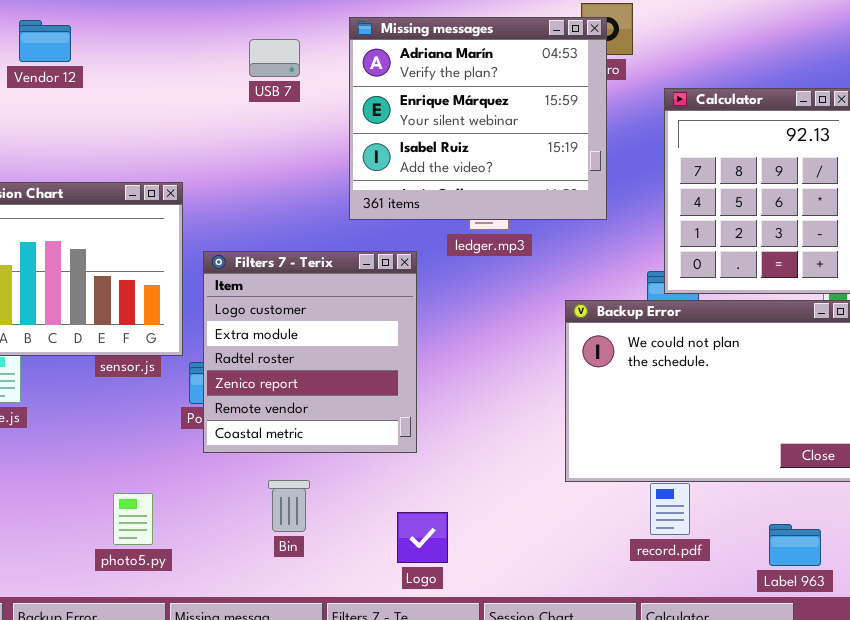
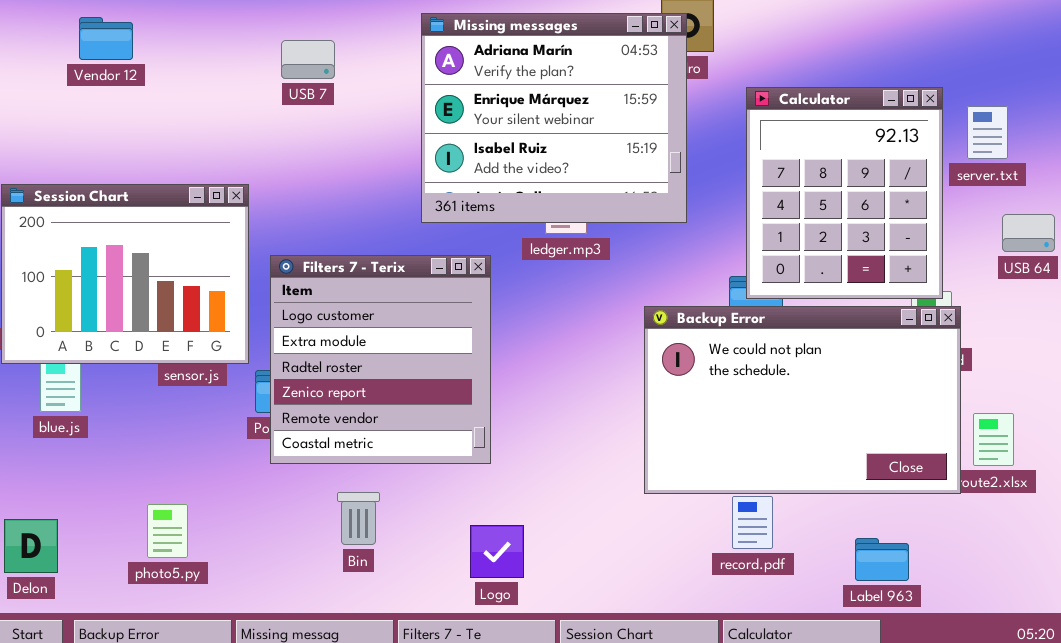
USB 7: [249,39,300,77] -> [281,40,335,79], moved
photo5.py: [113,493,153,545] -> [147,504,188,558], moved

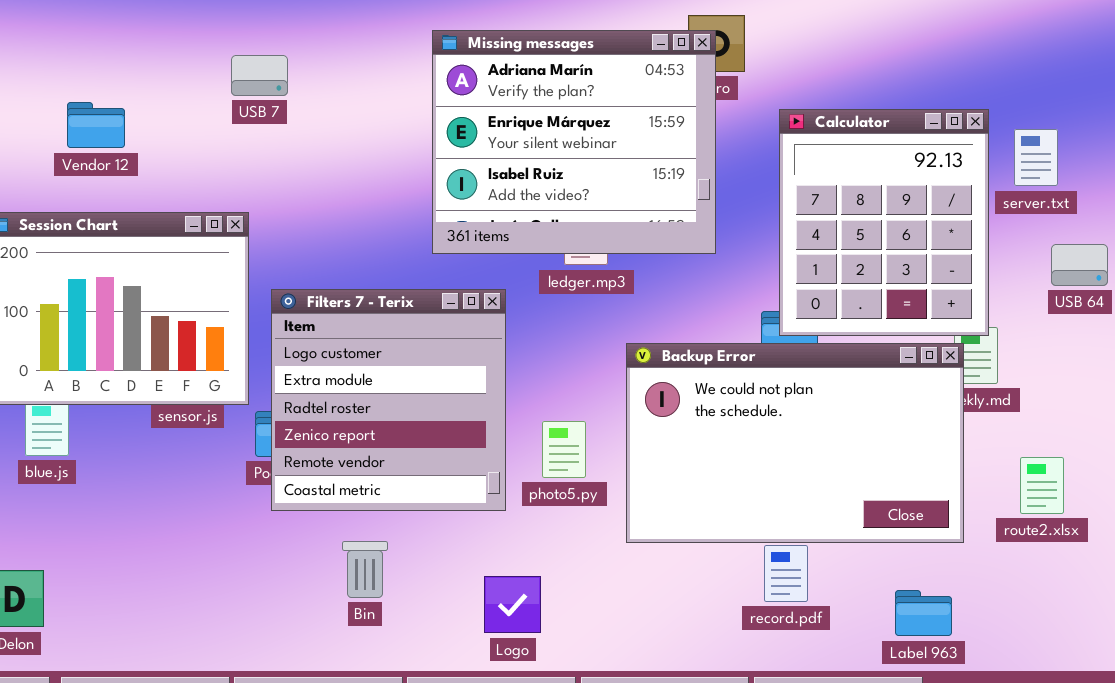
Vendor 12: [79,17,133,60] -> [67,102,125,148], moved
USB 7: [281,40,335,79] -> [231,55,288,96], moved
Backup Error: [644,306,961,494] -> [626,343,964,543], moved
photo5.py: [147,504,188,558] -> [542,421,586,478], moved

